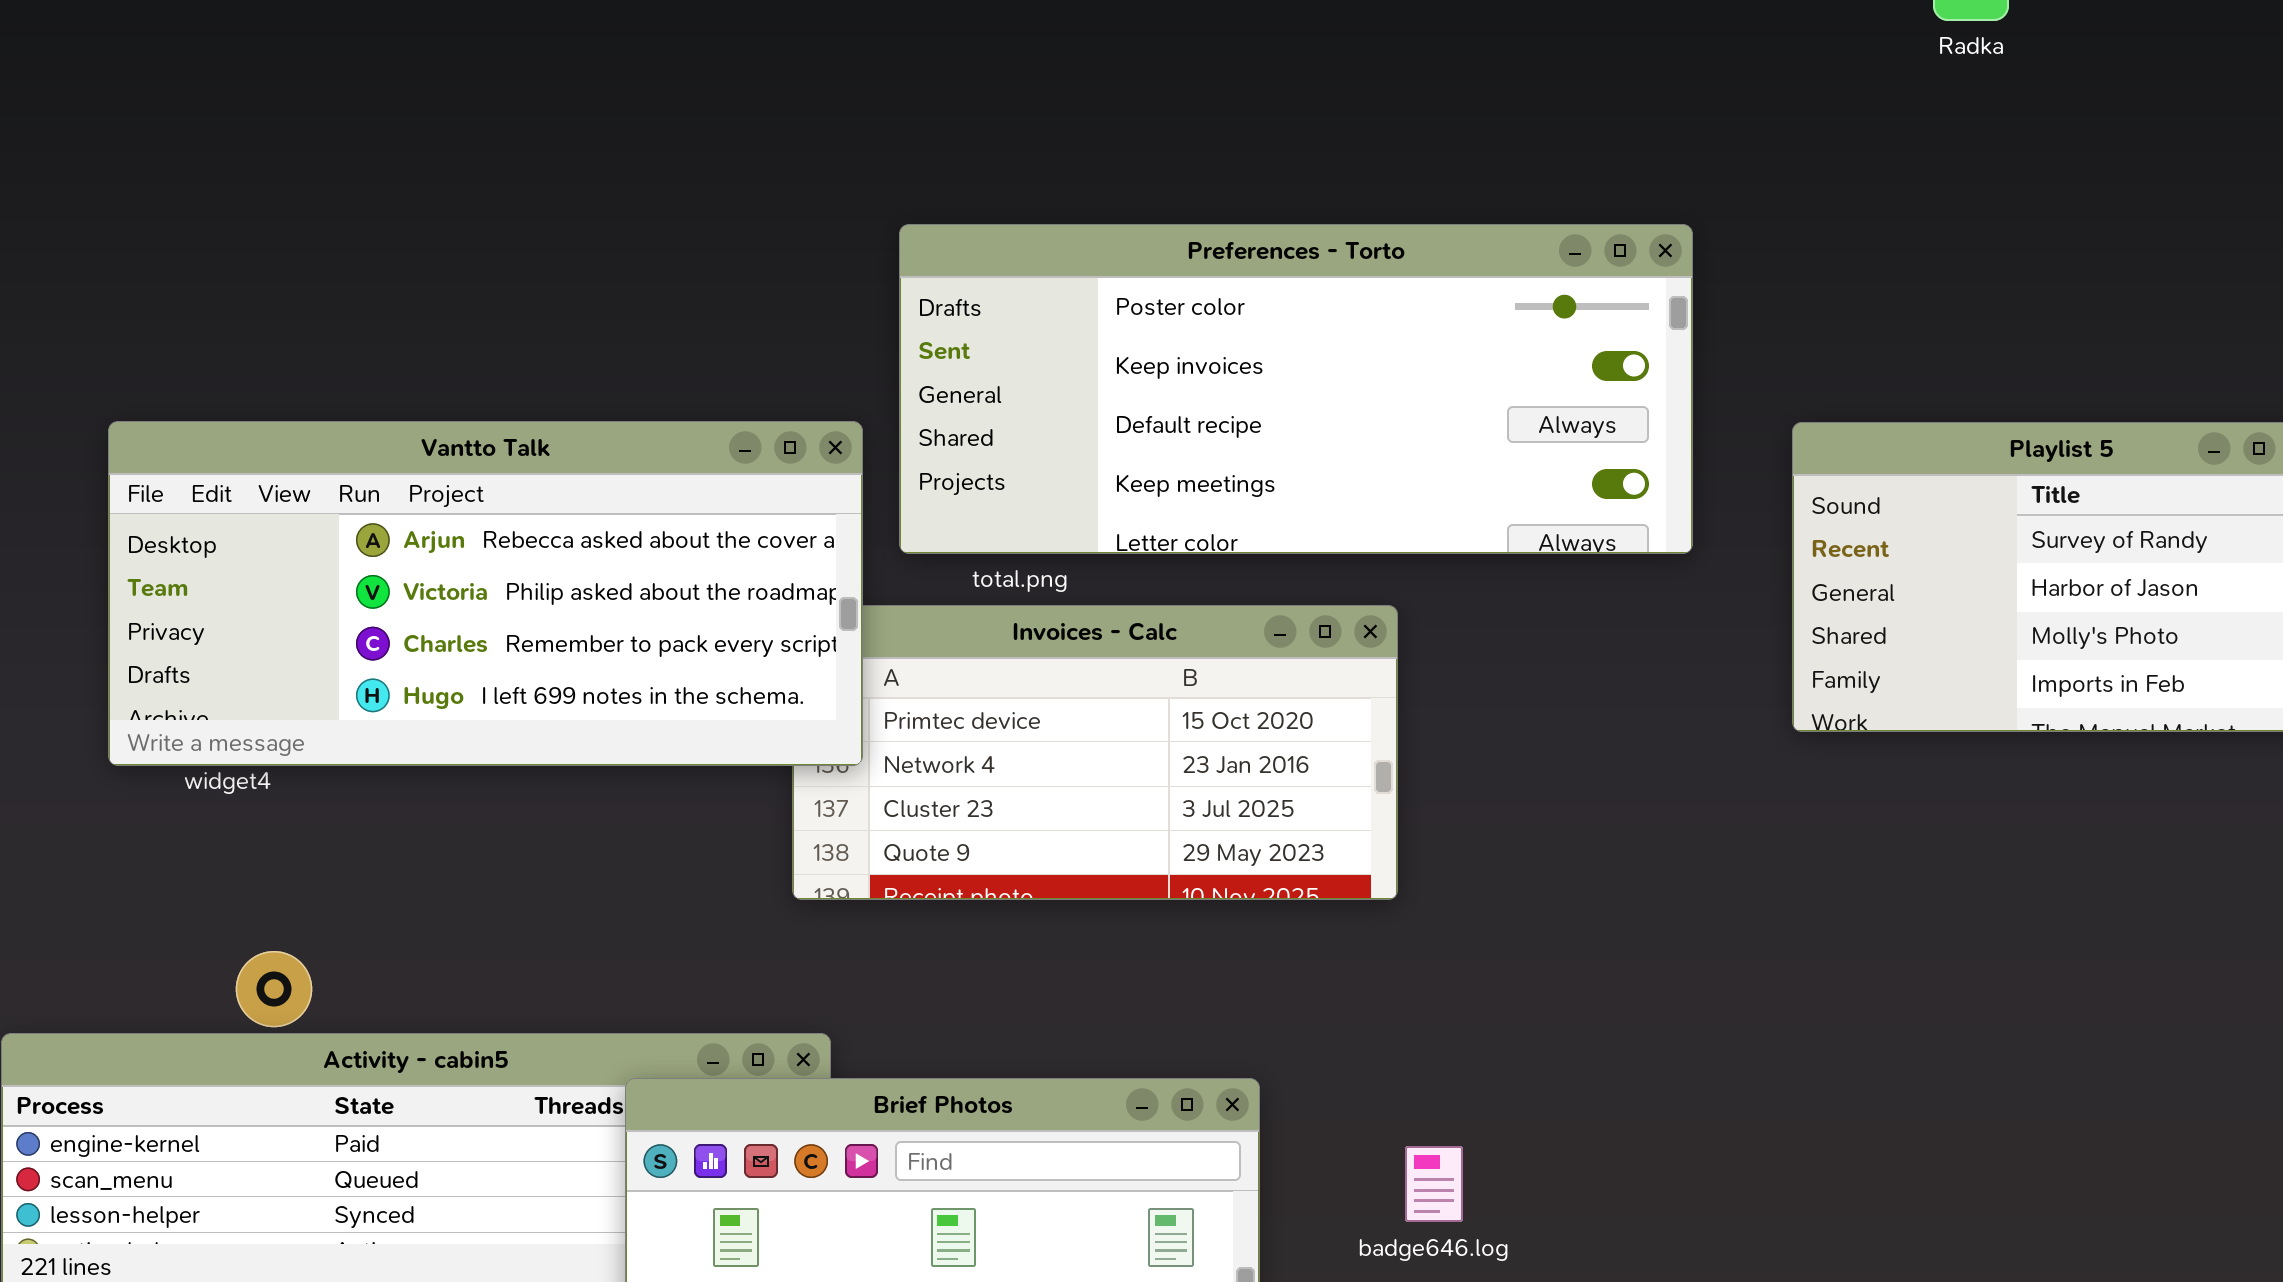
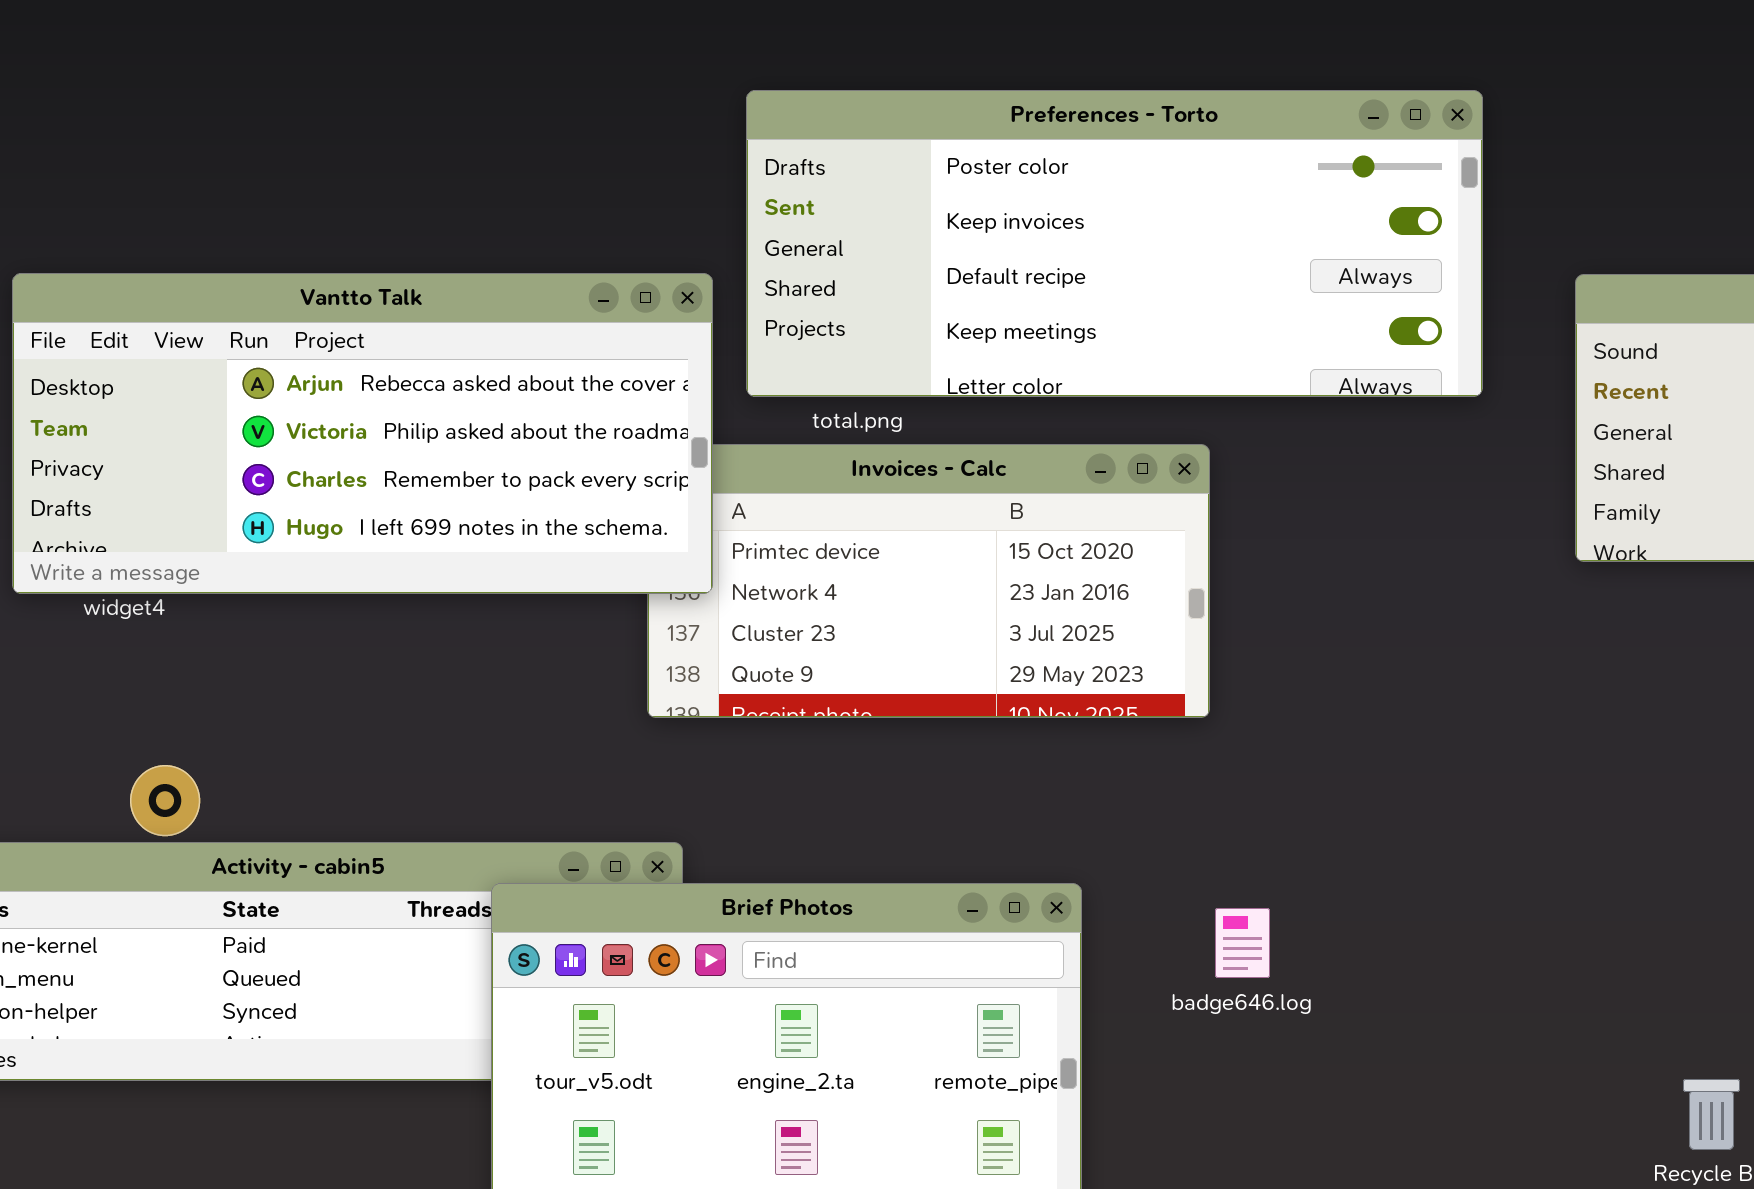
badge646.log: [1405,1146,1463,1222] -> [1215,908,1270,978], moved

